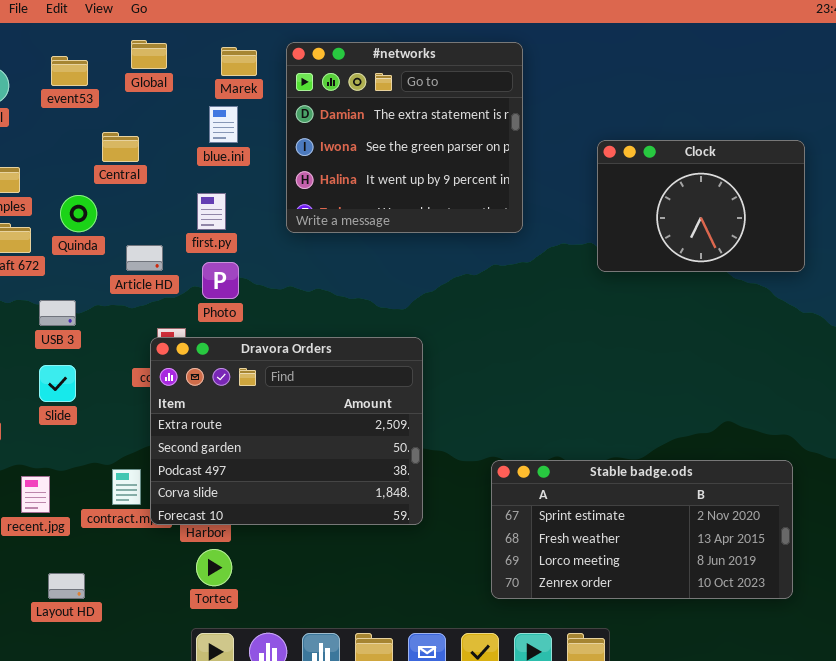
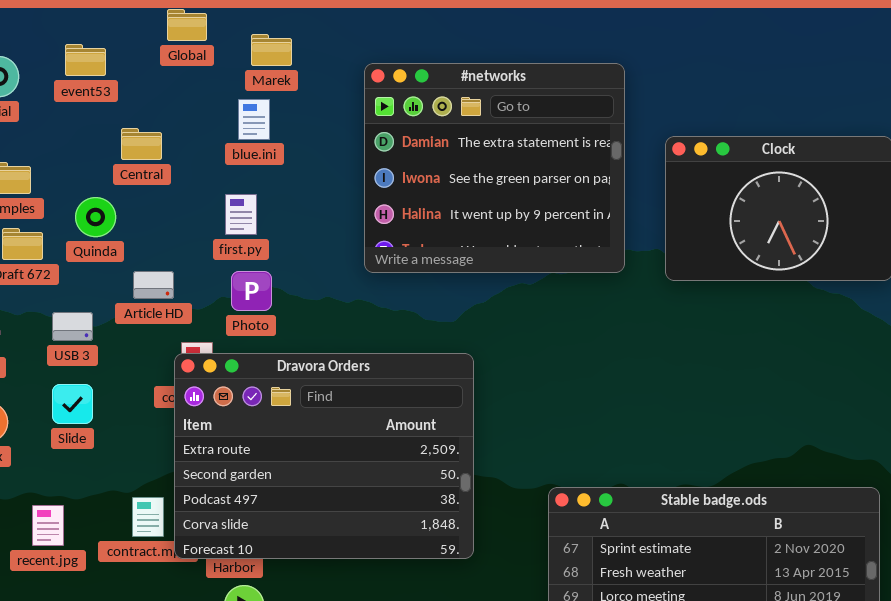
Global: [131,40,167,69] -> [167,9,207,41], moved
#networks: [286,42,523,233] -> [364,63,625,273], moved
Article HD: [126,245,163,271] -> [133,271,174,299], moved

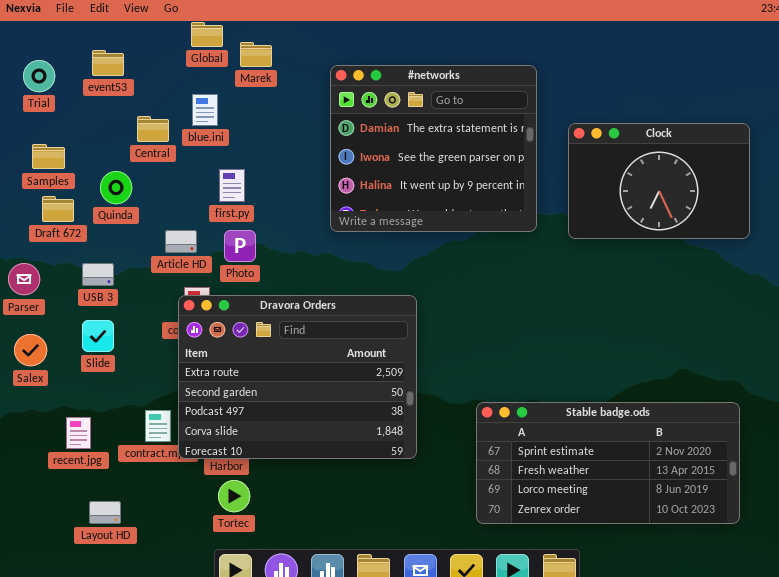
Global: [167,9,207,41] -> [191,22,223,47], moved
blue.ini: [238,99,270,140] -> [192,94,218,126], moved
Article HD: [133,271,174,299] -> [165,230,197,253], moved

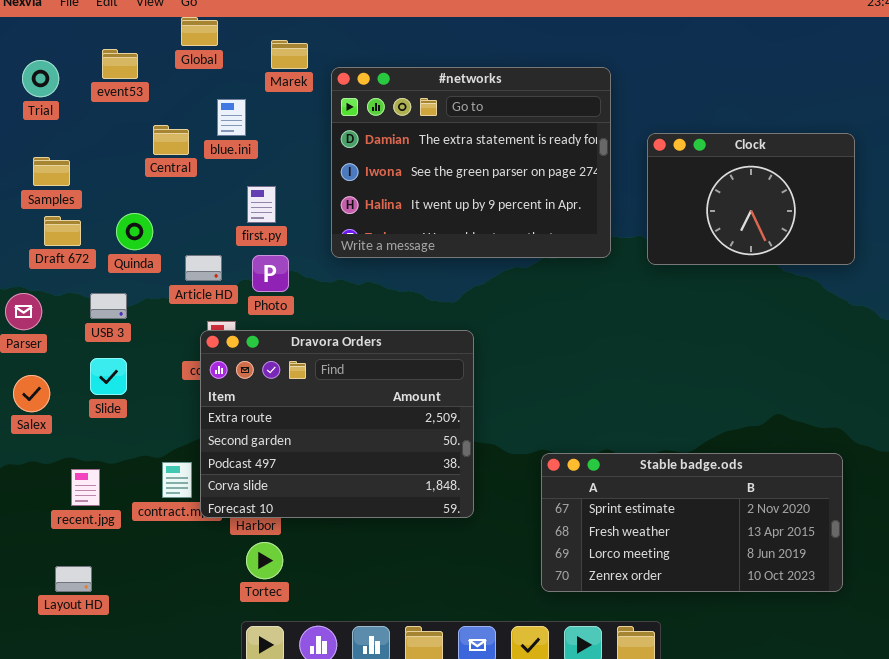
Global: [191,22,223,47] -> [181,17,218,46], moved
#networks: [330,65,537,232] -> [331,67,611,258], resized
Quinda: [100,171,132,204] -> [116,213,153,250], moved
Layout HD: [89,501,121,524] -> [55,566,92,592], moved

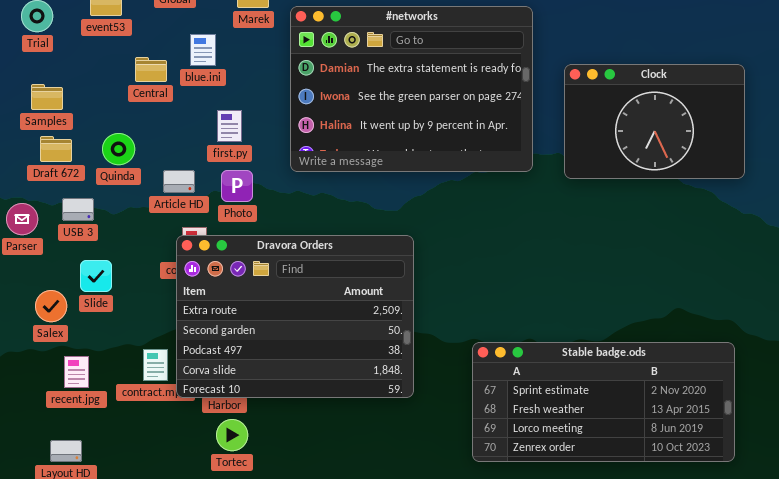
USB 3: [90,293,127,319] -> [62,198,94,221], moved
Salex: [13,375,50,412] -> [35,290,67,322], moved

